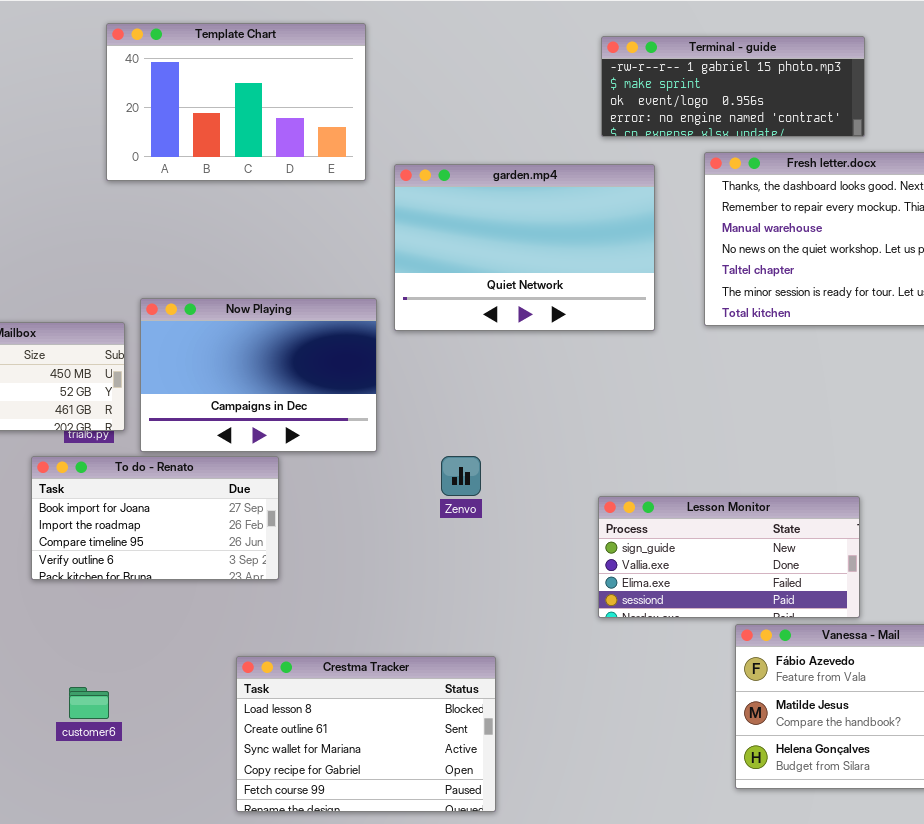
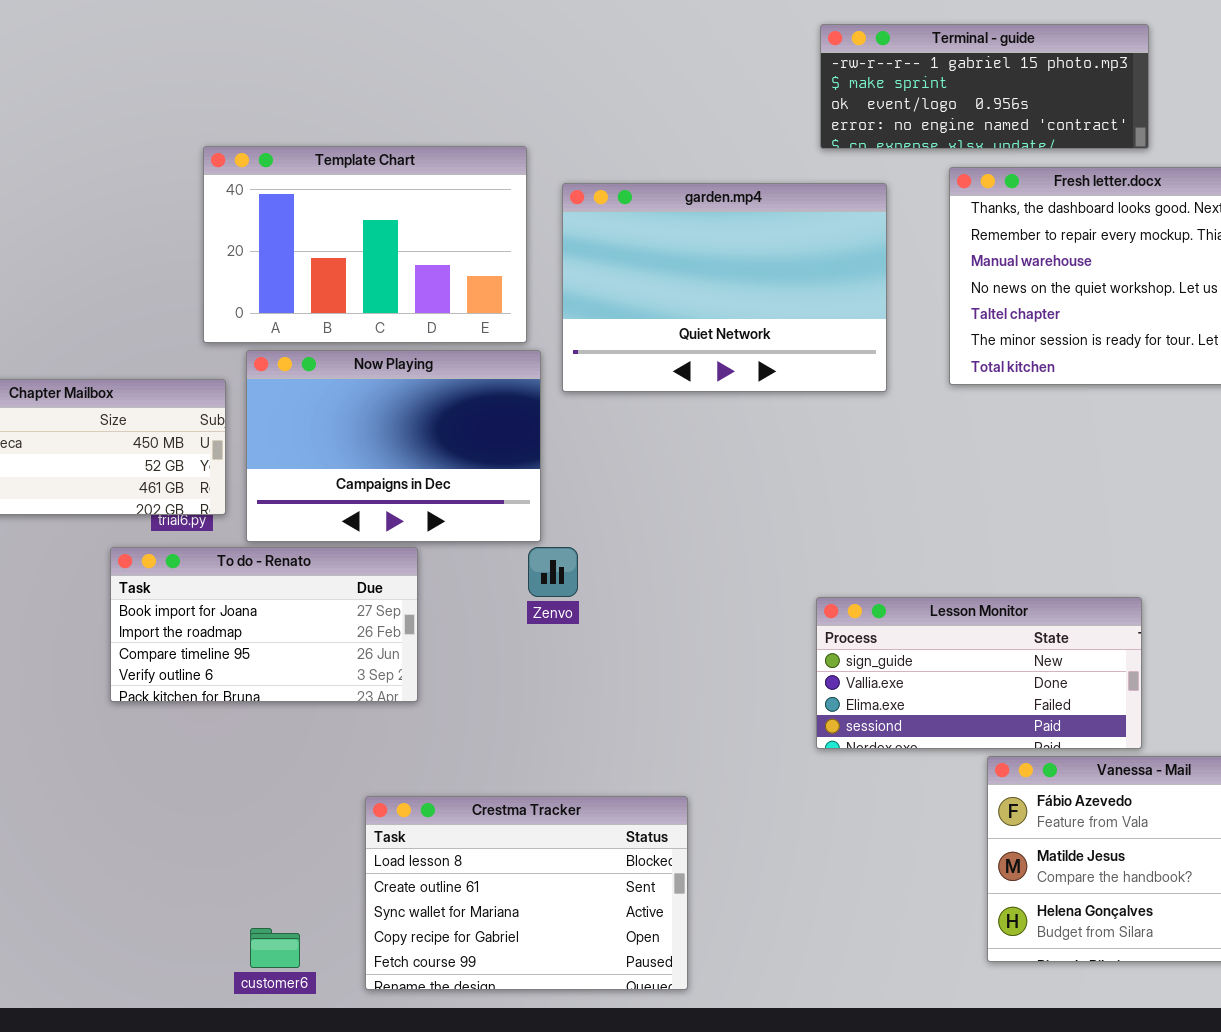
Template Chart: [106,23,366,181] -> [203,146,527,343], moved
Zenvo: [441,456,481,496] -> [528,547,578,597], moved
customer6: [69,687,109,719] -> [250,928,300,968], moved

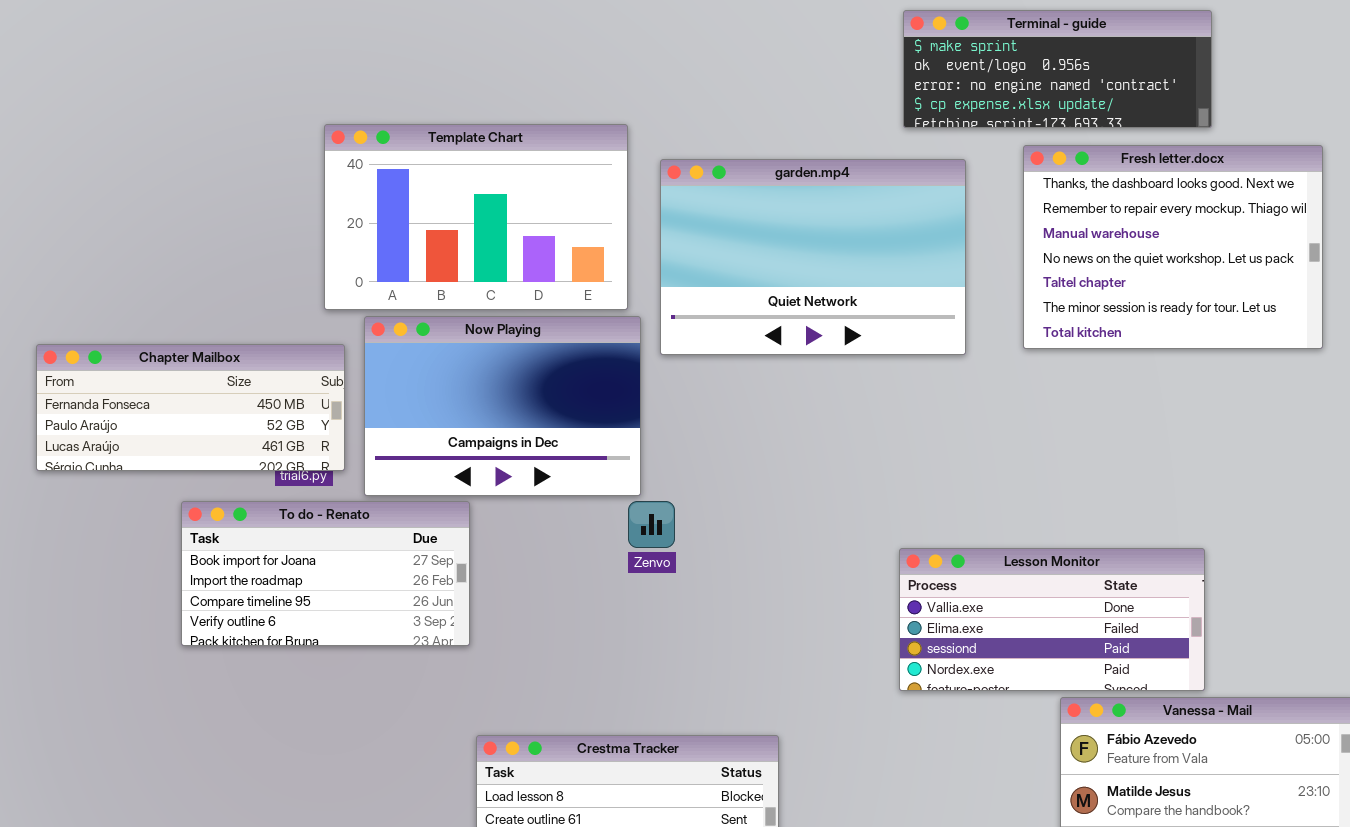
Terminal - guide: [820,24,1149,149] -> [903,10,1212,128], scrolled down 1 row
To do - Renato: [110,547,418,702] -> [181,501,470,646], moved
Lesson Monitor: [816,597,1142,749] -> [899,548,1205,691], scrolled down 1 row

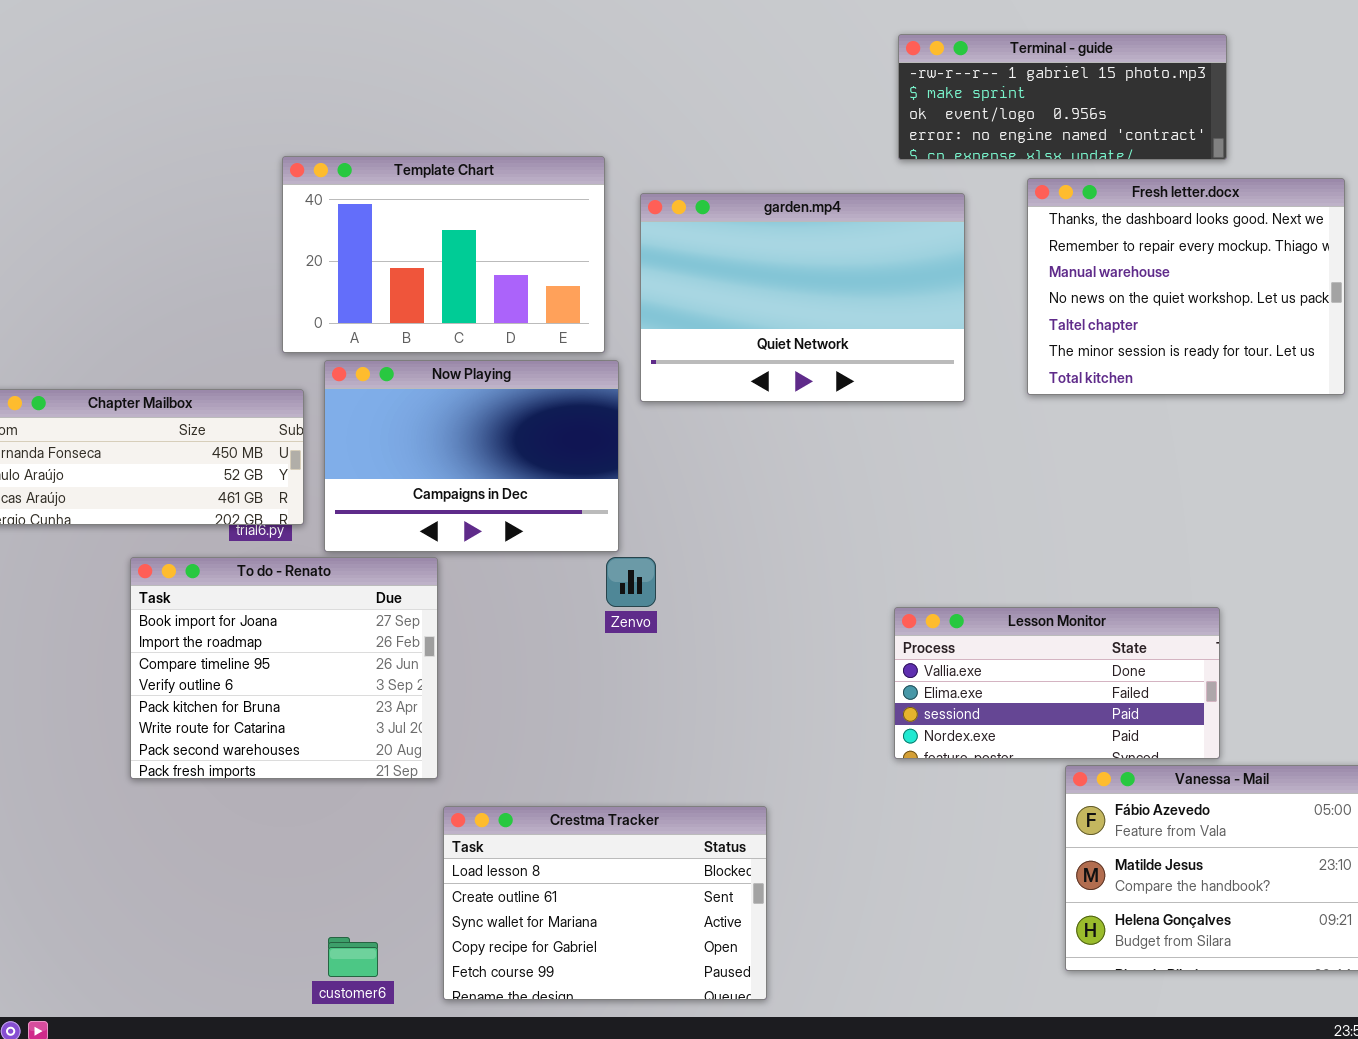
Terminal - guide: [903,10,1212,128] -> [898,34,1227,160], scrolled up 1 row
To do - Renato: [181,501,470,646] -> [130,557,438,779], resized

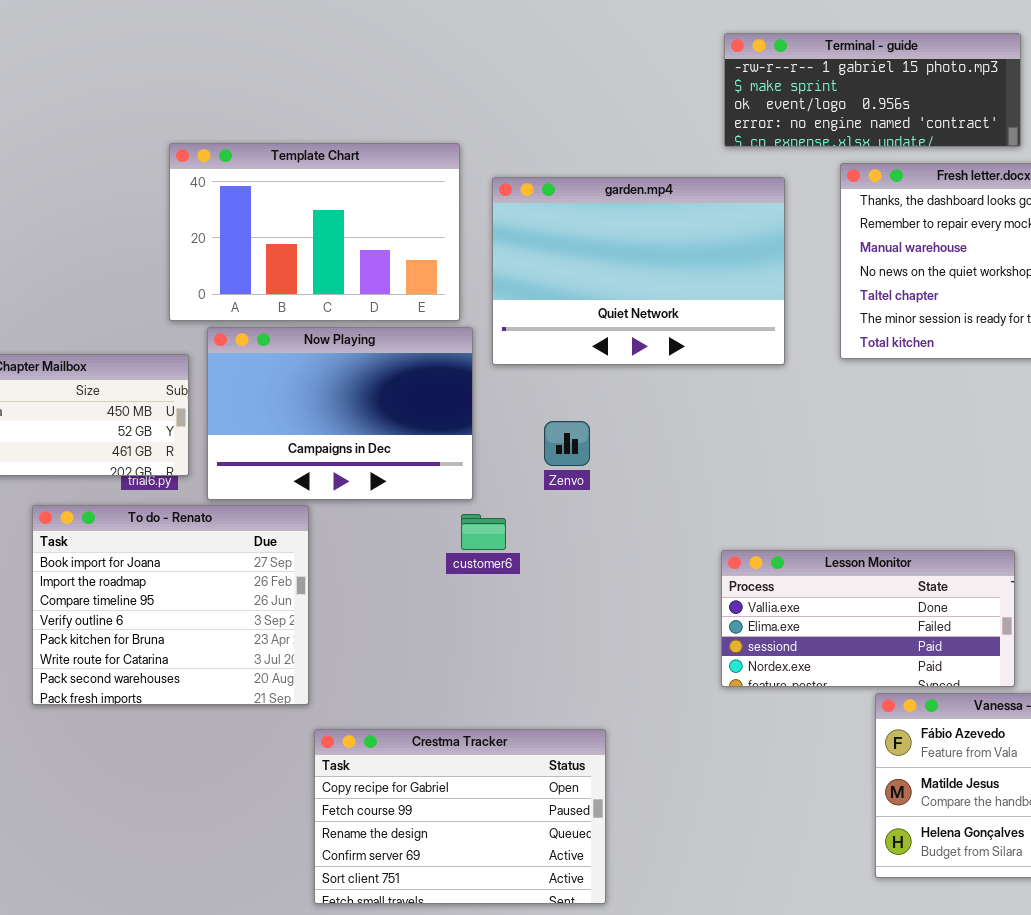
Zenvo: [606,557,656,607] -> [544,421,590,466], moved
Crestma Tracker: [443,806,767,1000] -> [314,729,606,904], scrolled down 3 rows
customer6: [328,937,378,977] -> [461,514,506,550], moved

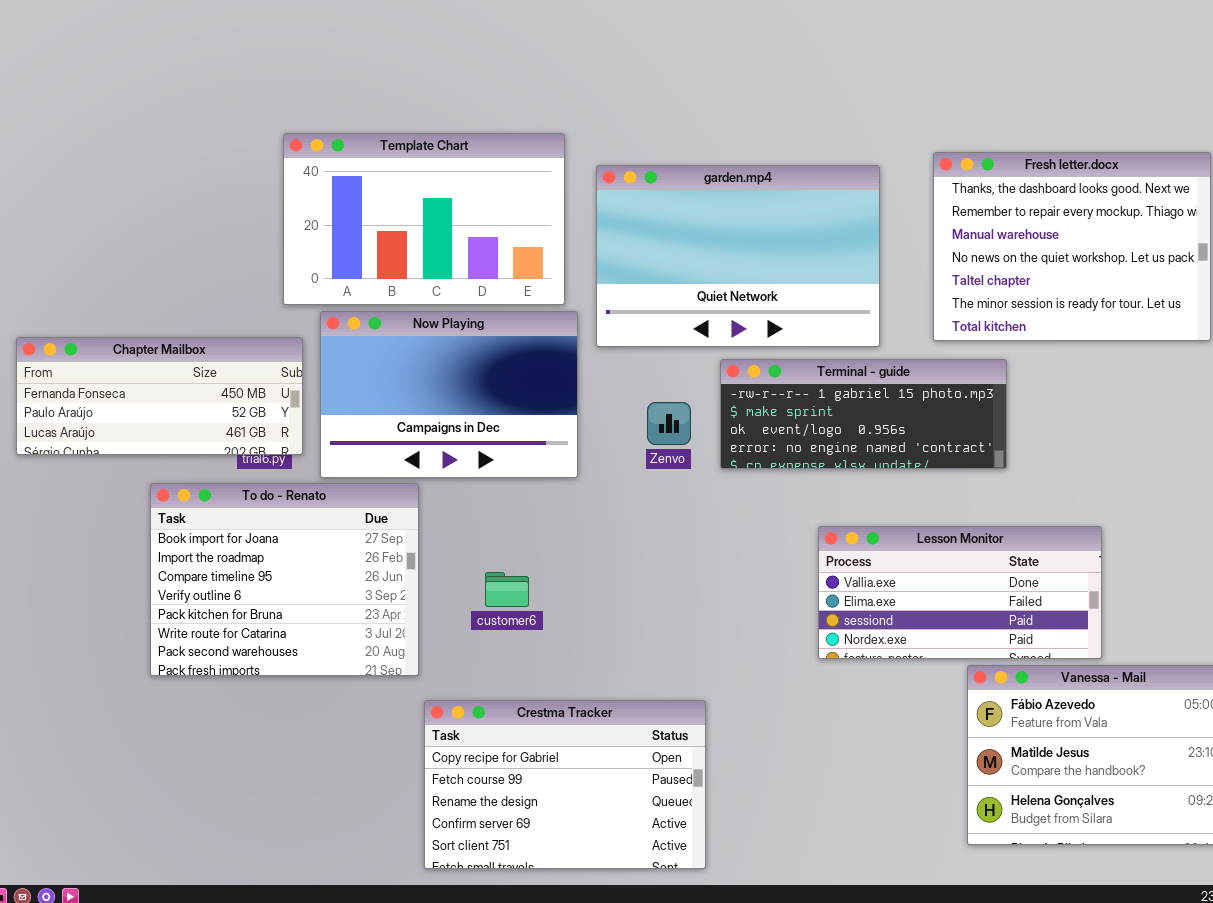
Terminal - guide: [724,33,1021,147] -> [720,359,1007,469], moved
customer6: [461,514,506,550] -> [485,572,529,607], moved

